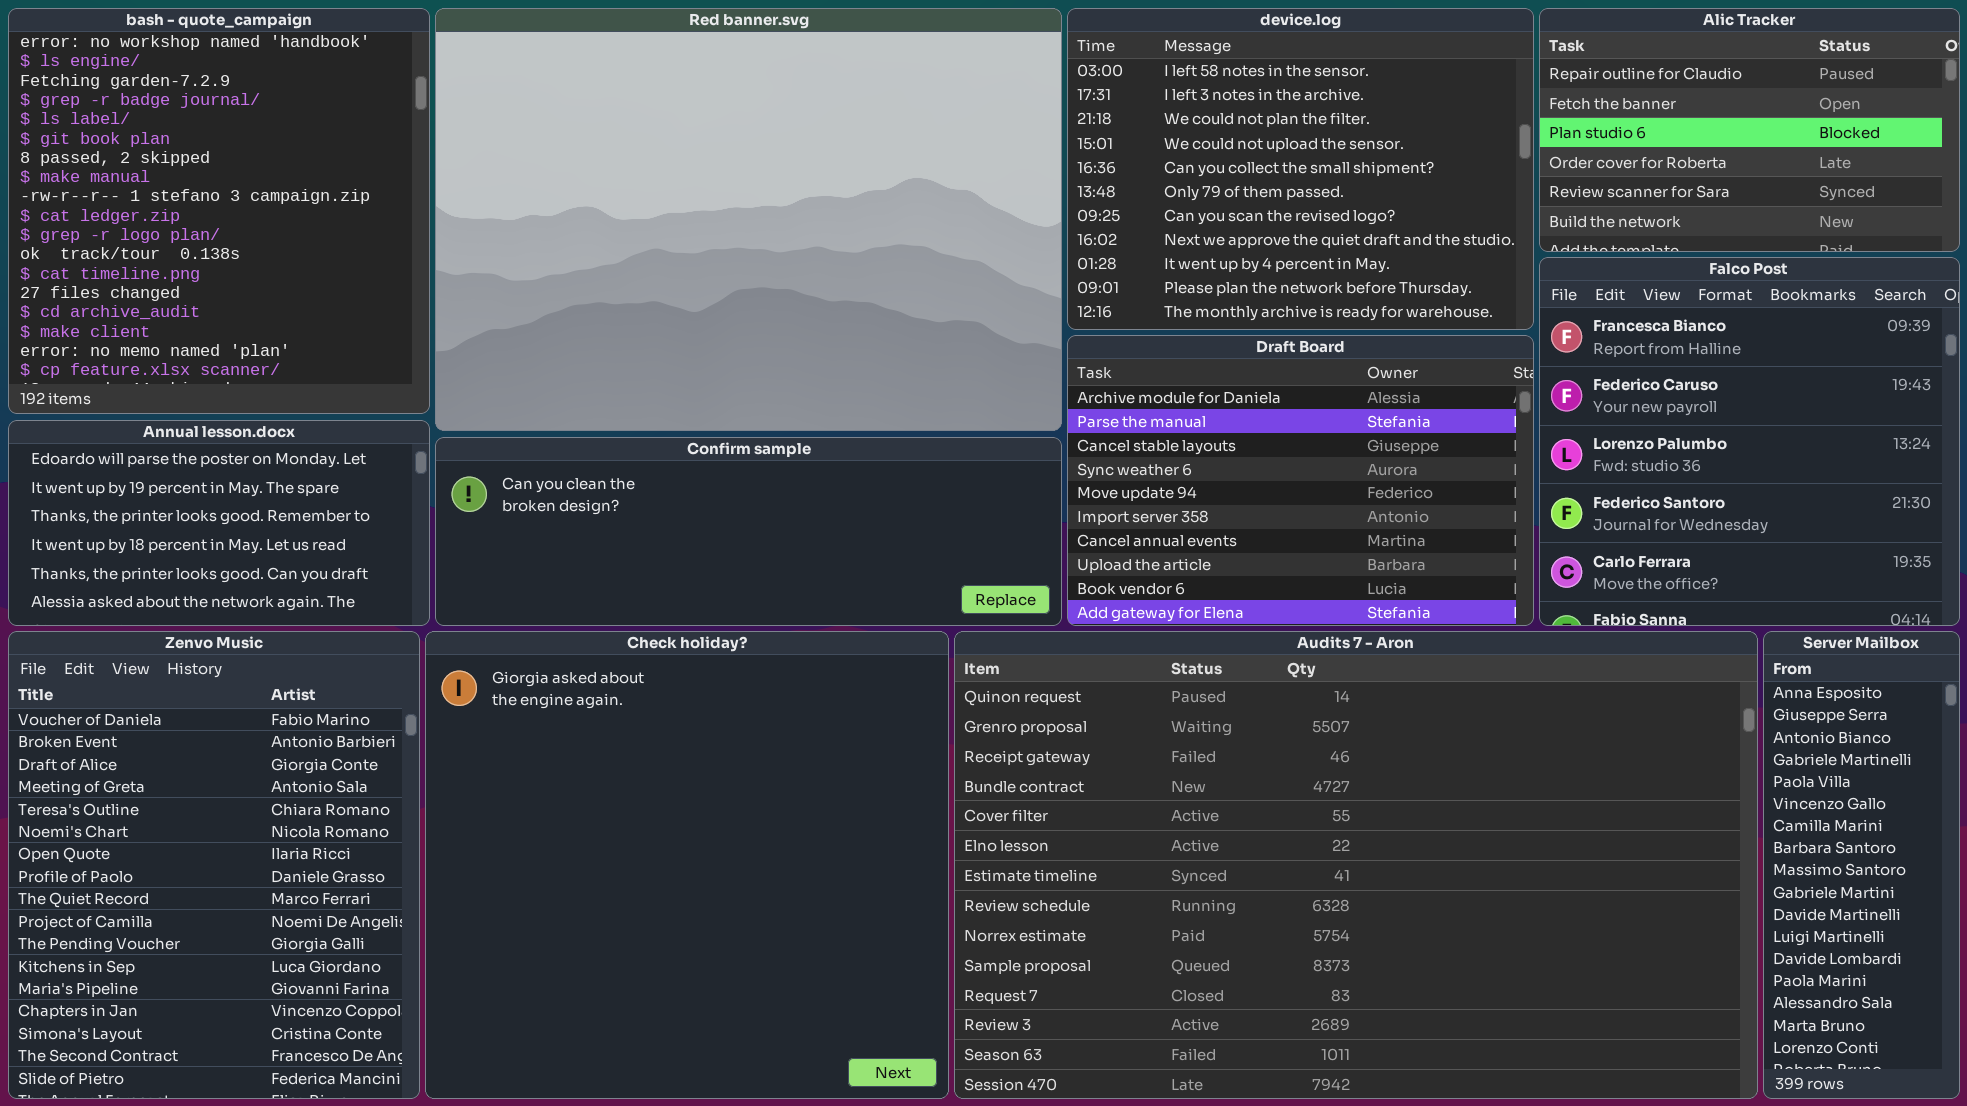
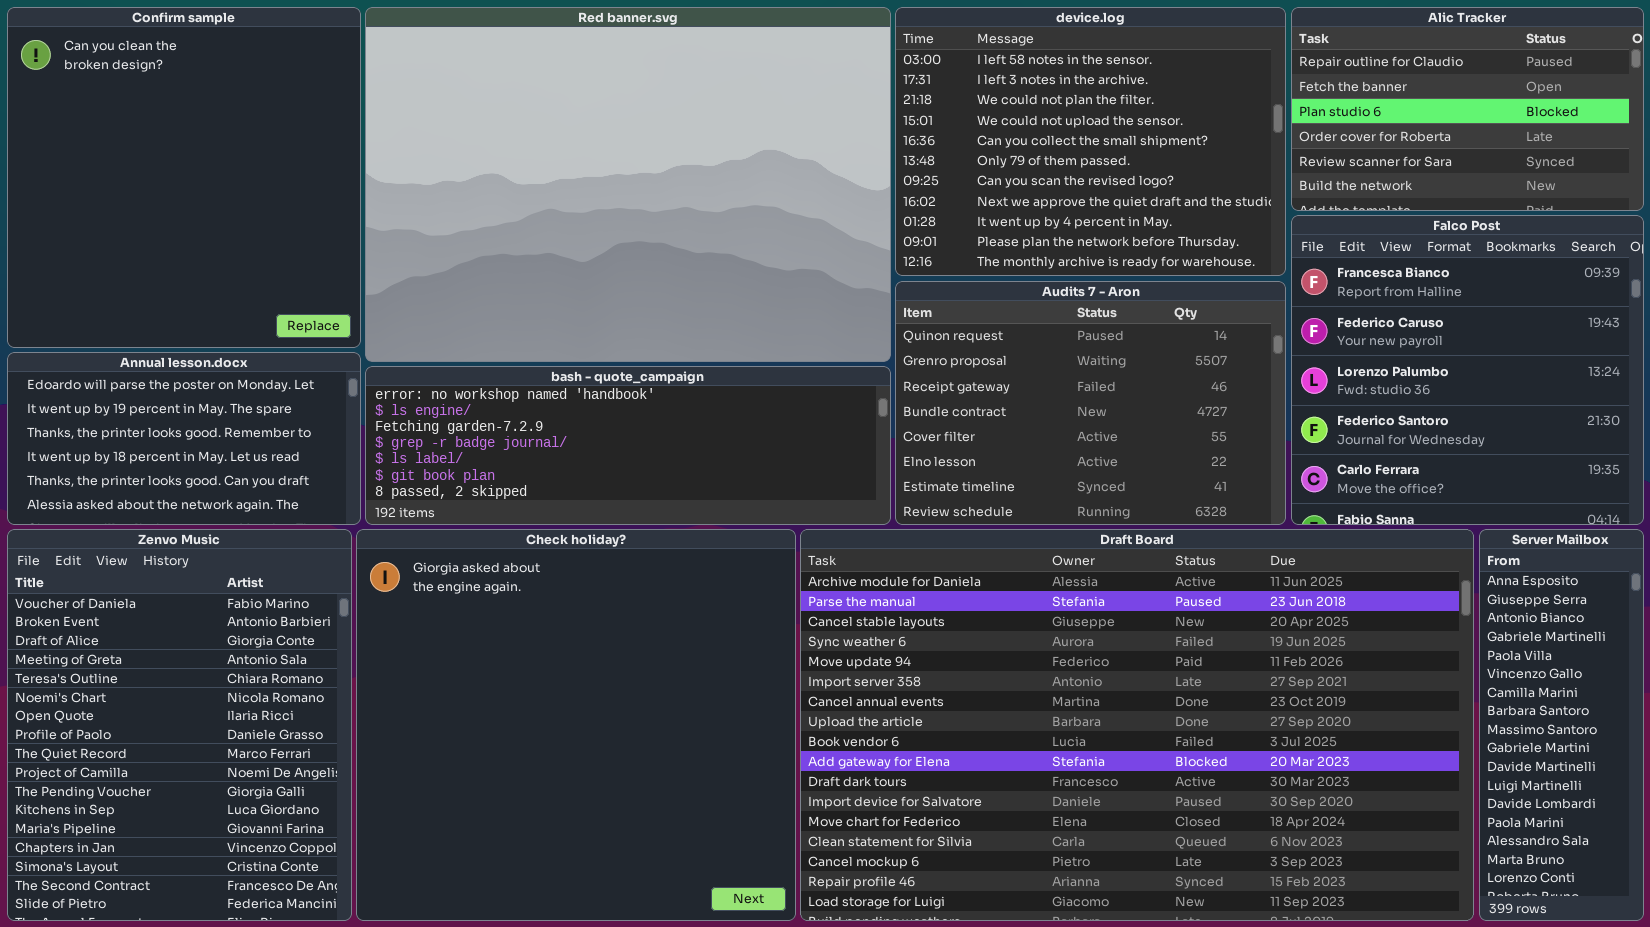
bash - quote_campaign: [8,8,430,414] -> [365,366,891,525], moved, resized
Draft Board: [1067,335,1534,626] -> [800,529,1474,921], moved, resized
Confirm sample: [435,437,1062,626] -> [7,7,361,348], moved, resized
Audits 7 - Aron: [954,631,1758,1099] -> [895,281,1286,525], moved, resized

